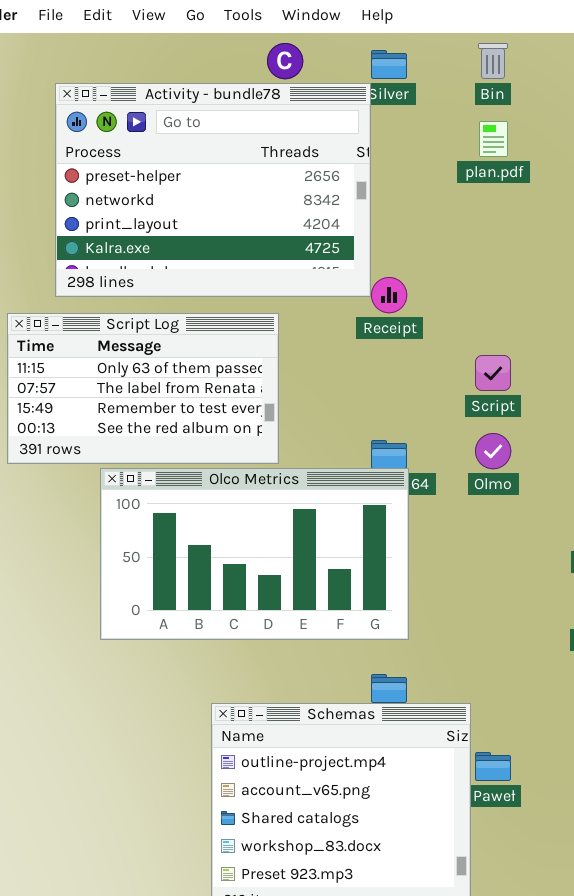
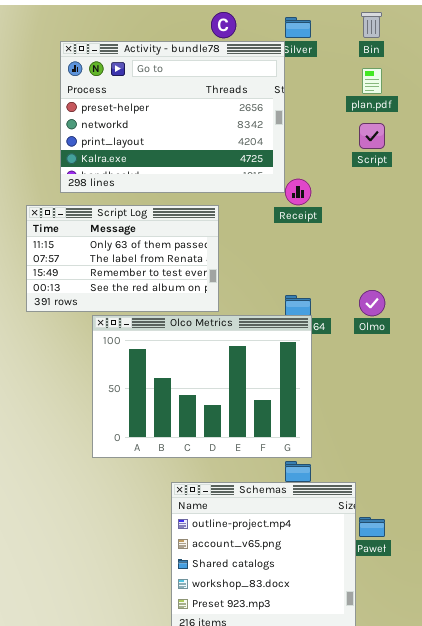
Script: [475,355,511,391] -> [359,123,385,149], moved
Olco Metrics: [100,468,409,640] -> [92,315,312,458], resized

